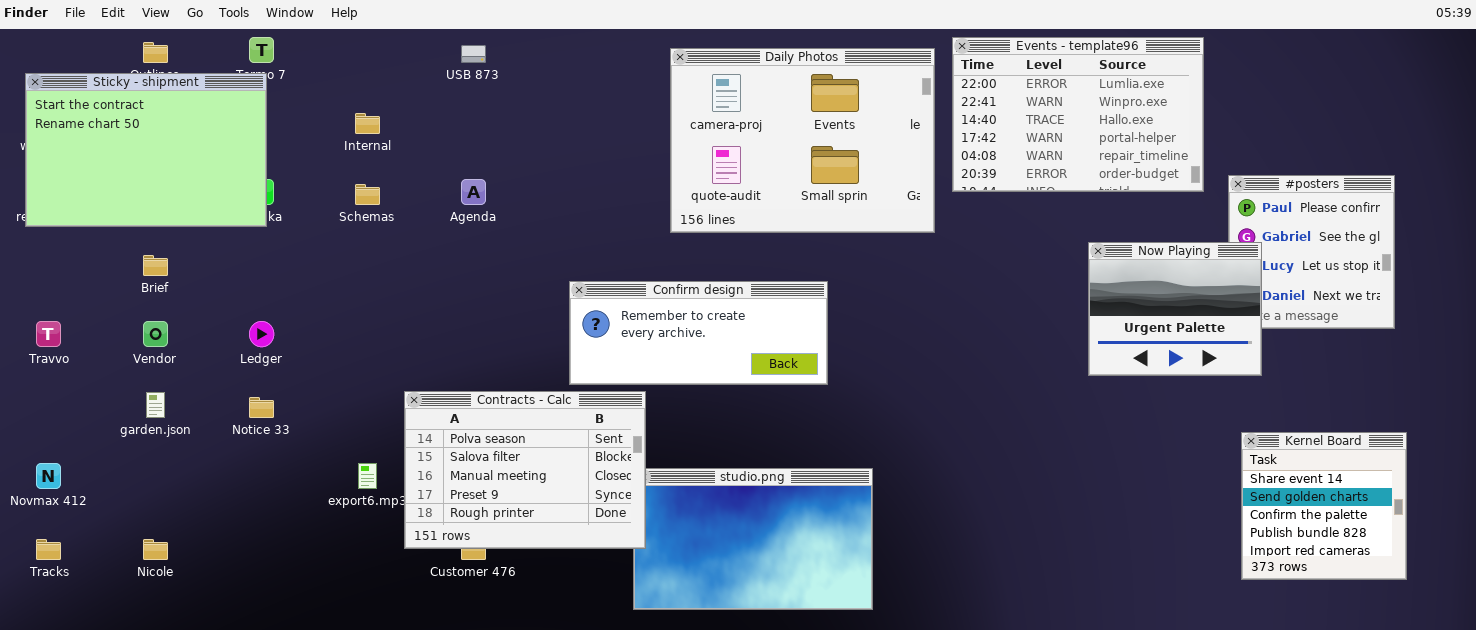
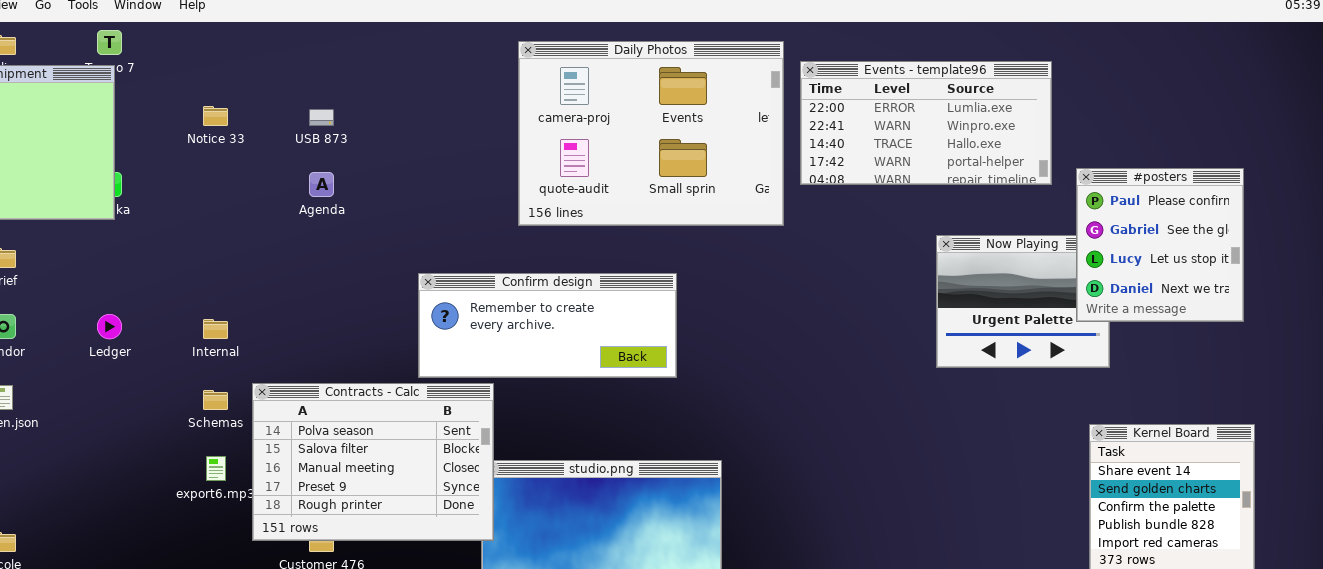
Events - template96: [952,37,1204,192] -> [800,61,1052,185], resized
USB 873: [461,45,486,63] -> [309,109,334,126], moved
Internal: [355,113,380,134] -> [203,319,228,339], moved
#posters: [1228,175,1395,329] -> [1076,168,1244,322], raised
Schemas: [355,184,380,205] -> [203,390,228,410], moved
Notice 33: [249,397,274,418] -> [203,106,228,126], moved

